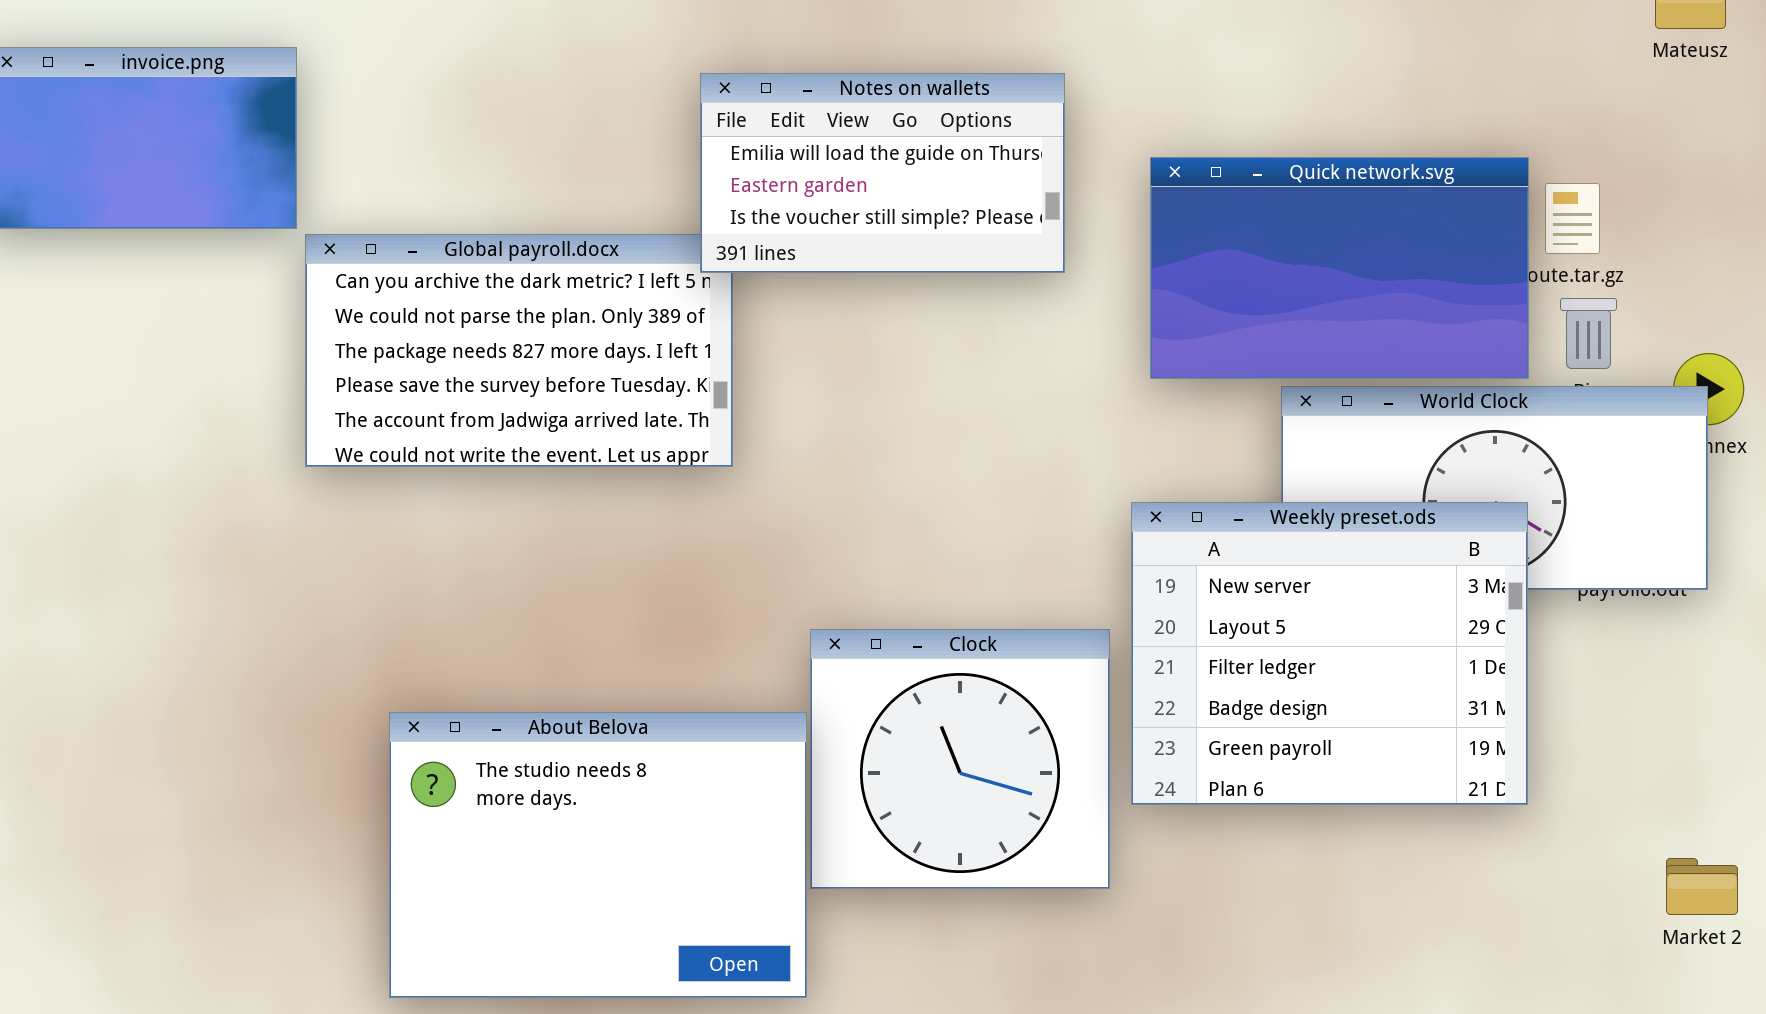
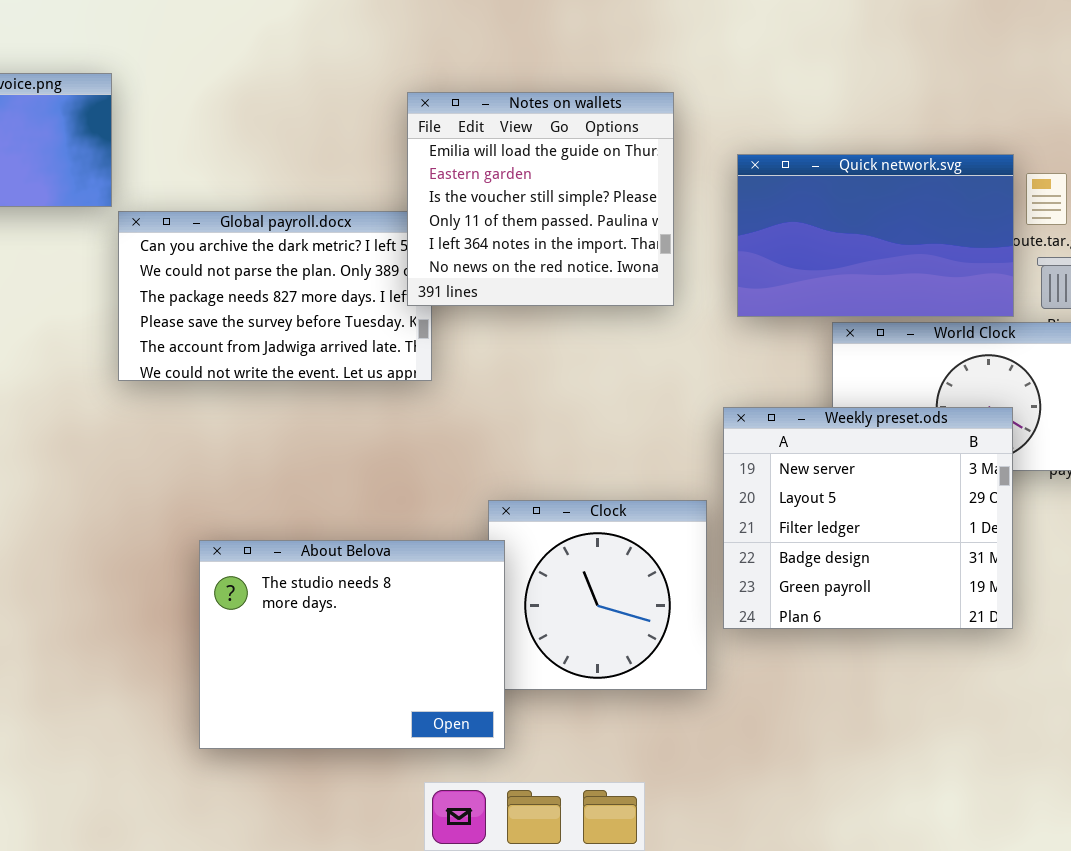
Notes on wallets: [700,73,1065,273] -> [407,92,674,306], resized
About Belova: [389,712,807,998] -> [199,540,505,749], moved

